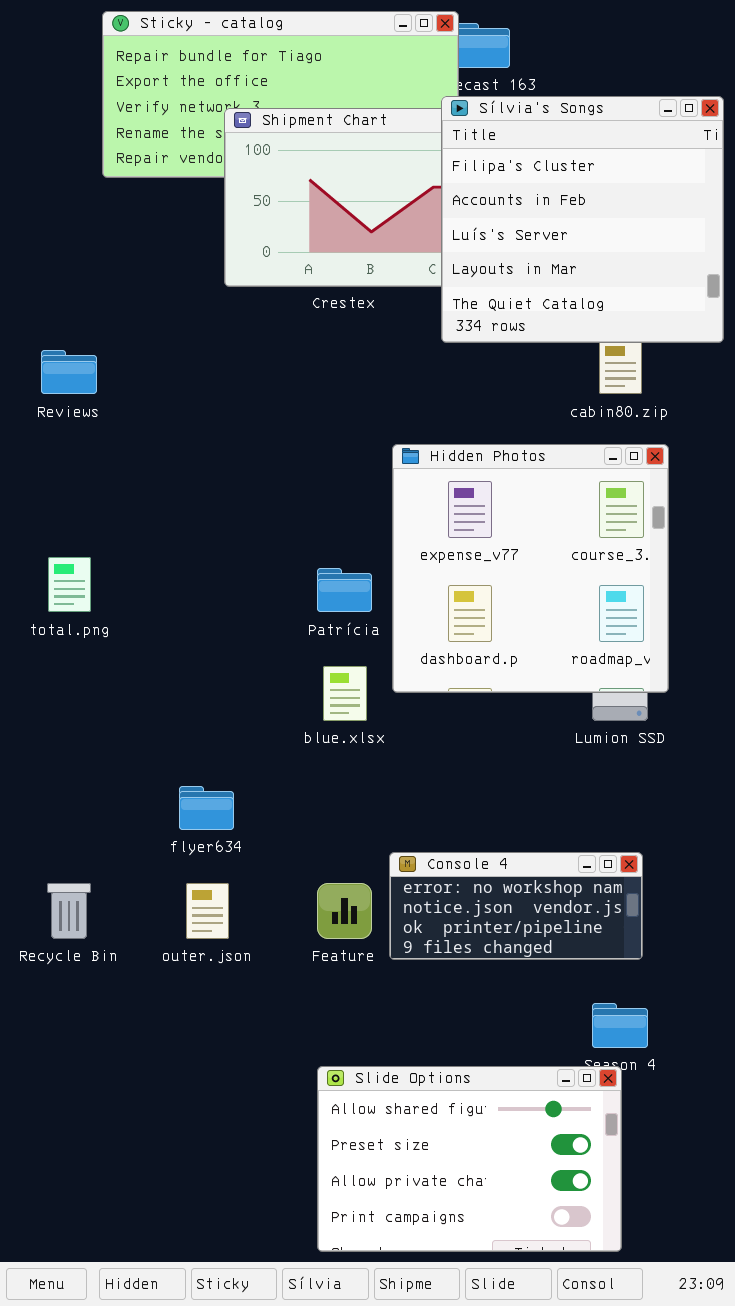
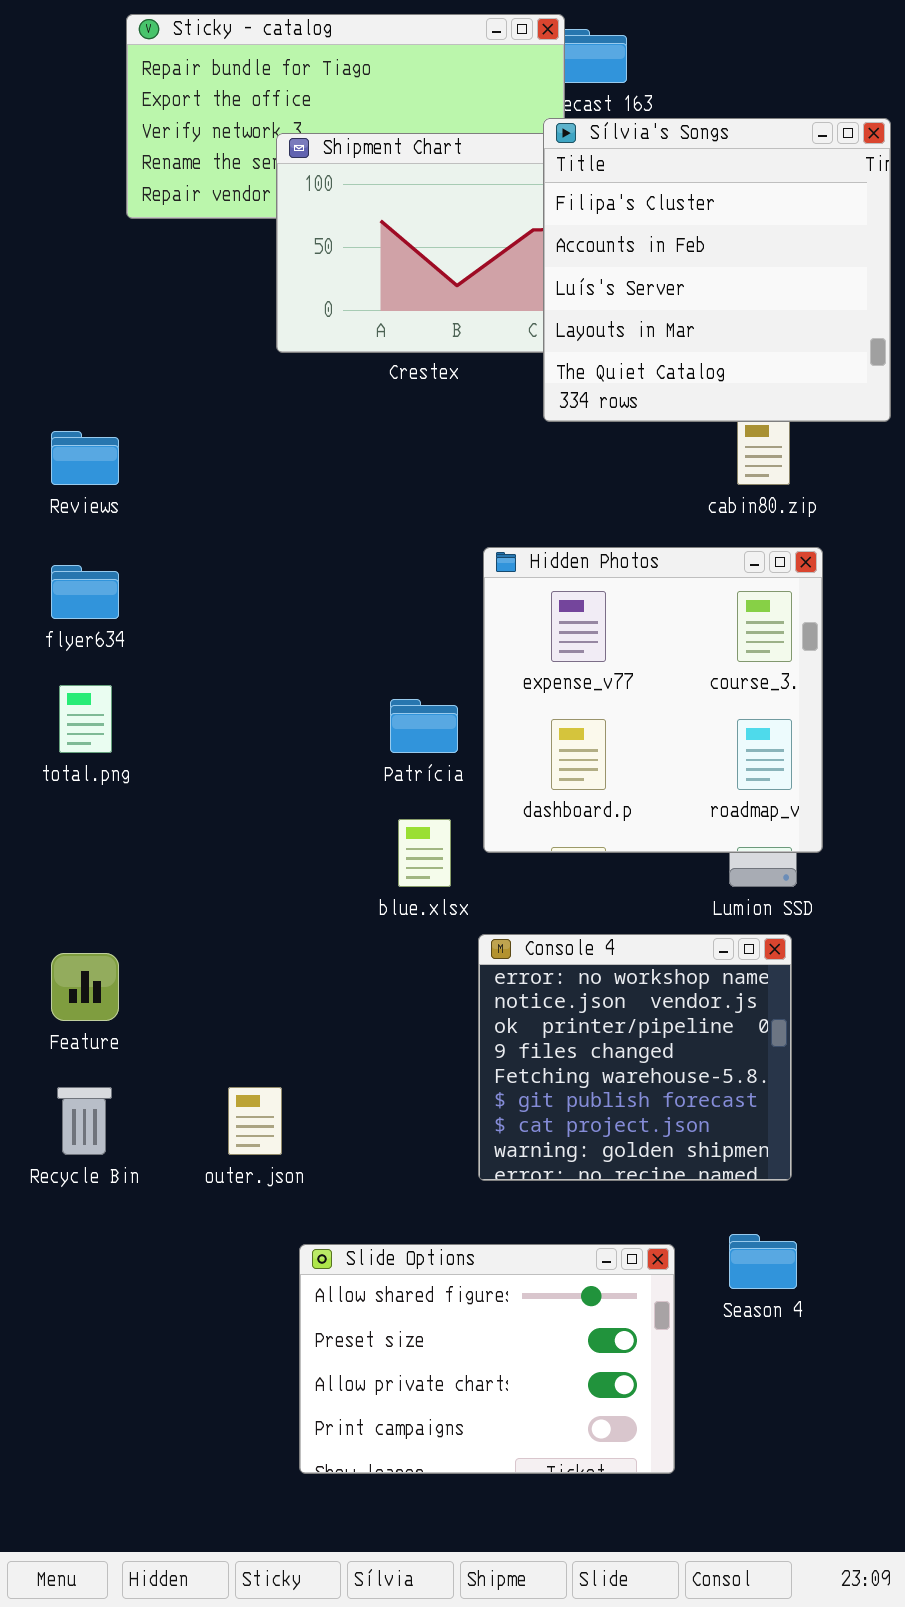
flyer634: [179,786,234,830] -> [51,565,119,619], moved
Console 4: [389,852,643,960] -> [478,934,792,1181], resized
Feature: [317,883,372,939] -> [51,953,119,1021], moved
Slide Options: [317,1066,622,1252] -> [299,1244,675,1474], moved

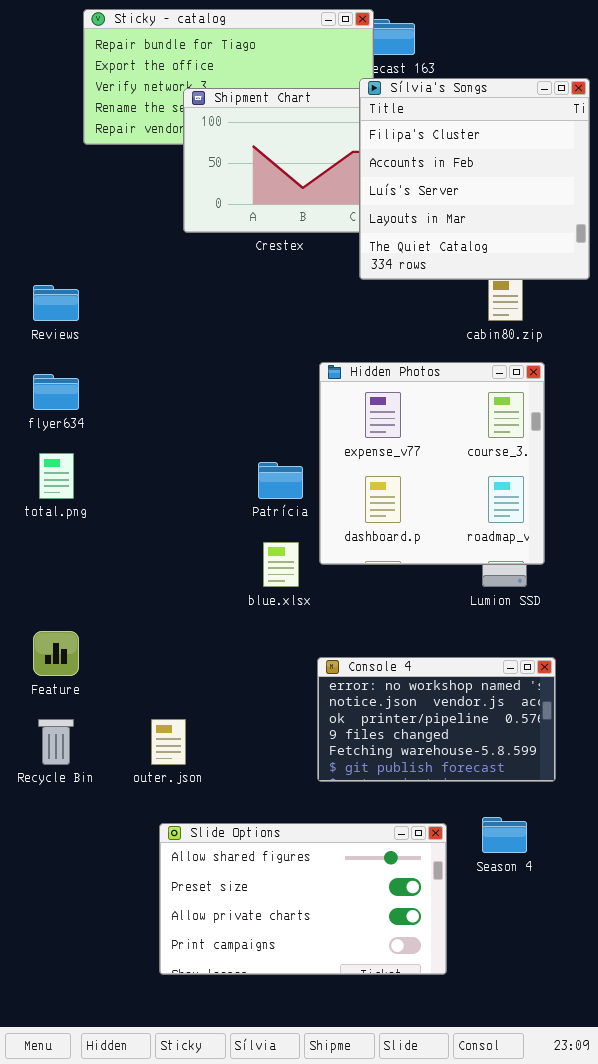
Console 4: [478,934,792,1181] -> [317,657,556,782], resized
Slide Options: [299,1244,675,1474] -> [159,823,447,975], resized

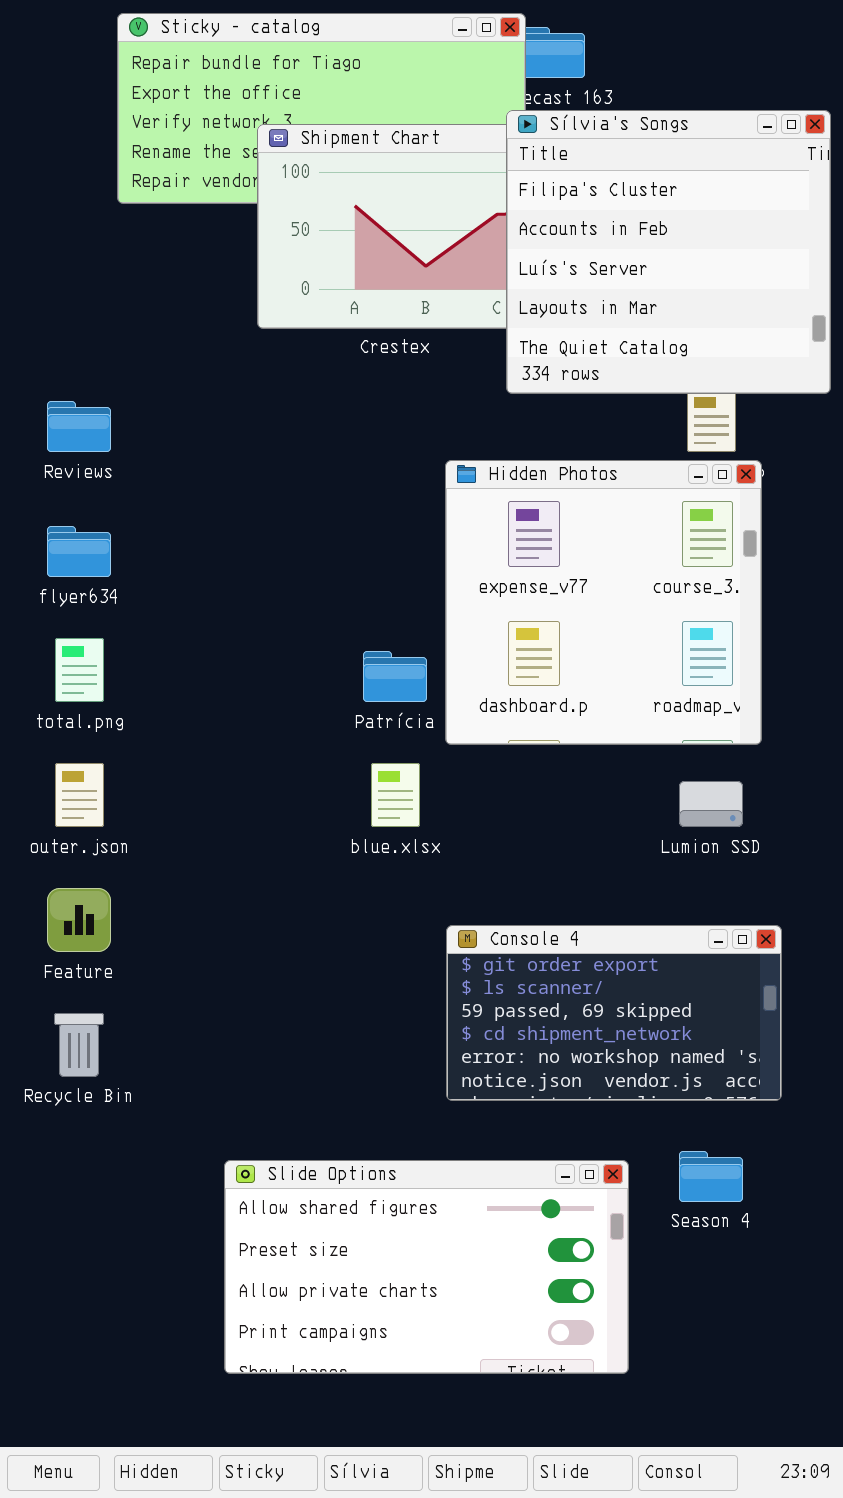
Hidden Photos: [319,362,545,565] -> [445,460,762,745], moved
Console 4: [317,657,556,782] -> [446,925,782,1101], scrolled up 4 rows
outer.json: [151,719,186,765] -> [55,763,104,827], moved

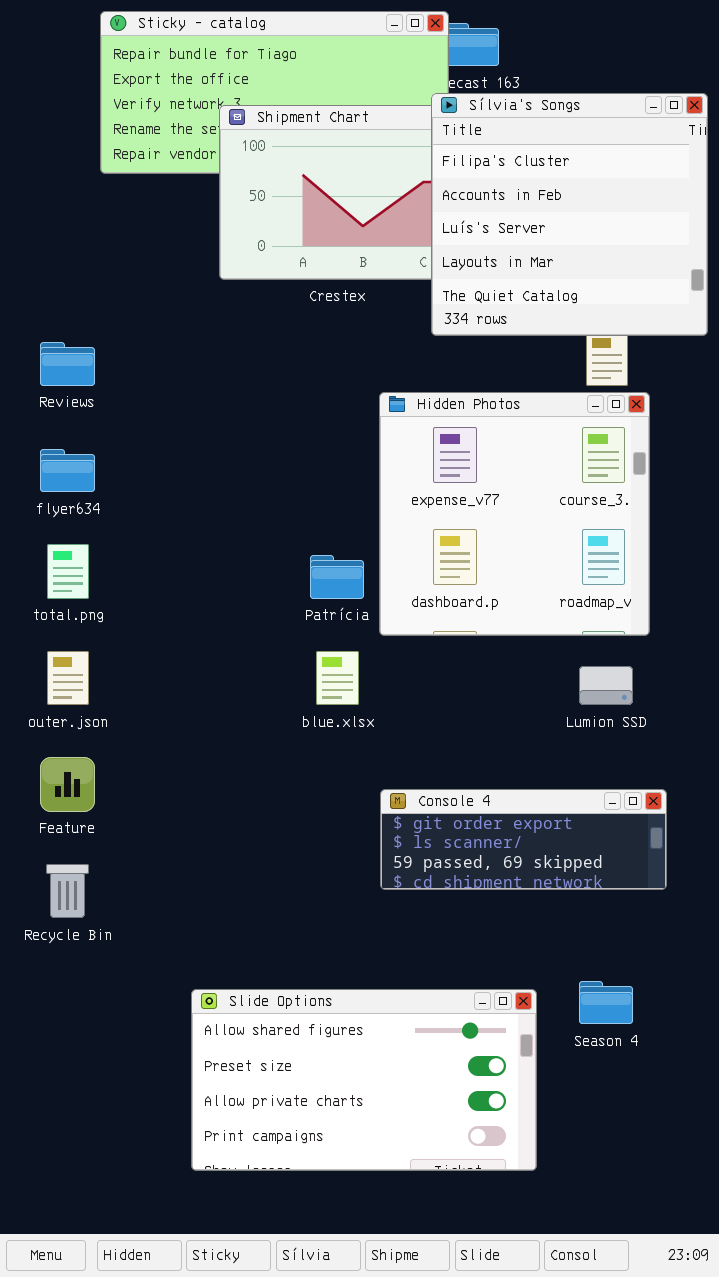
Console 4: [446,925,782,1101] -> [380,789,667,890], resized

